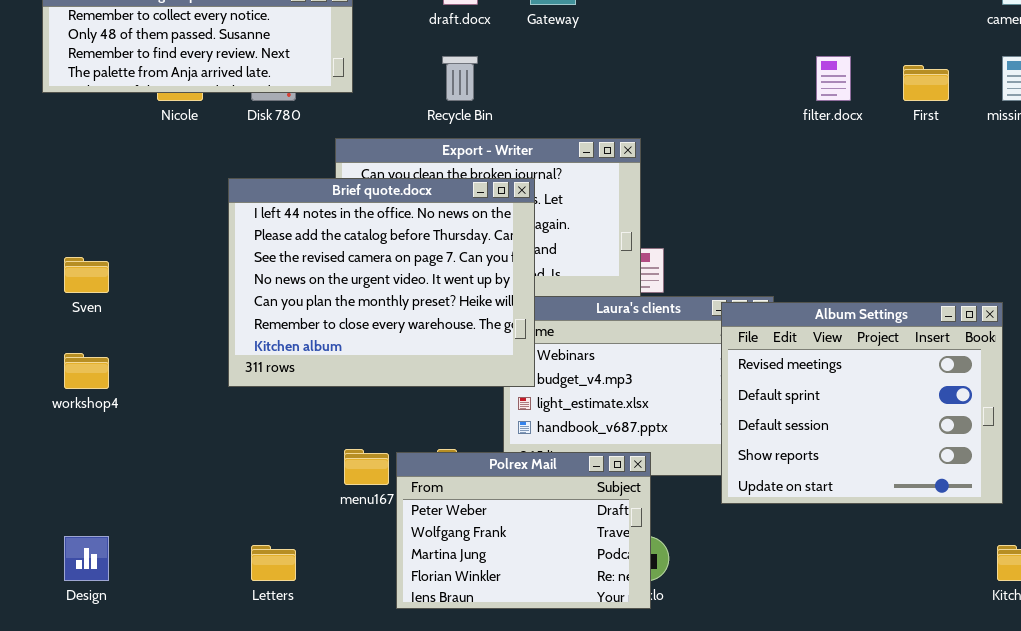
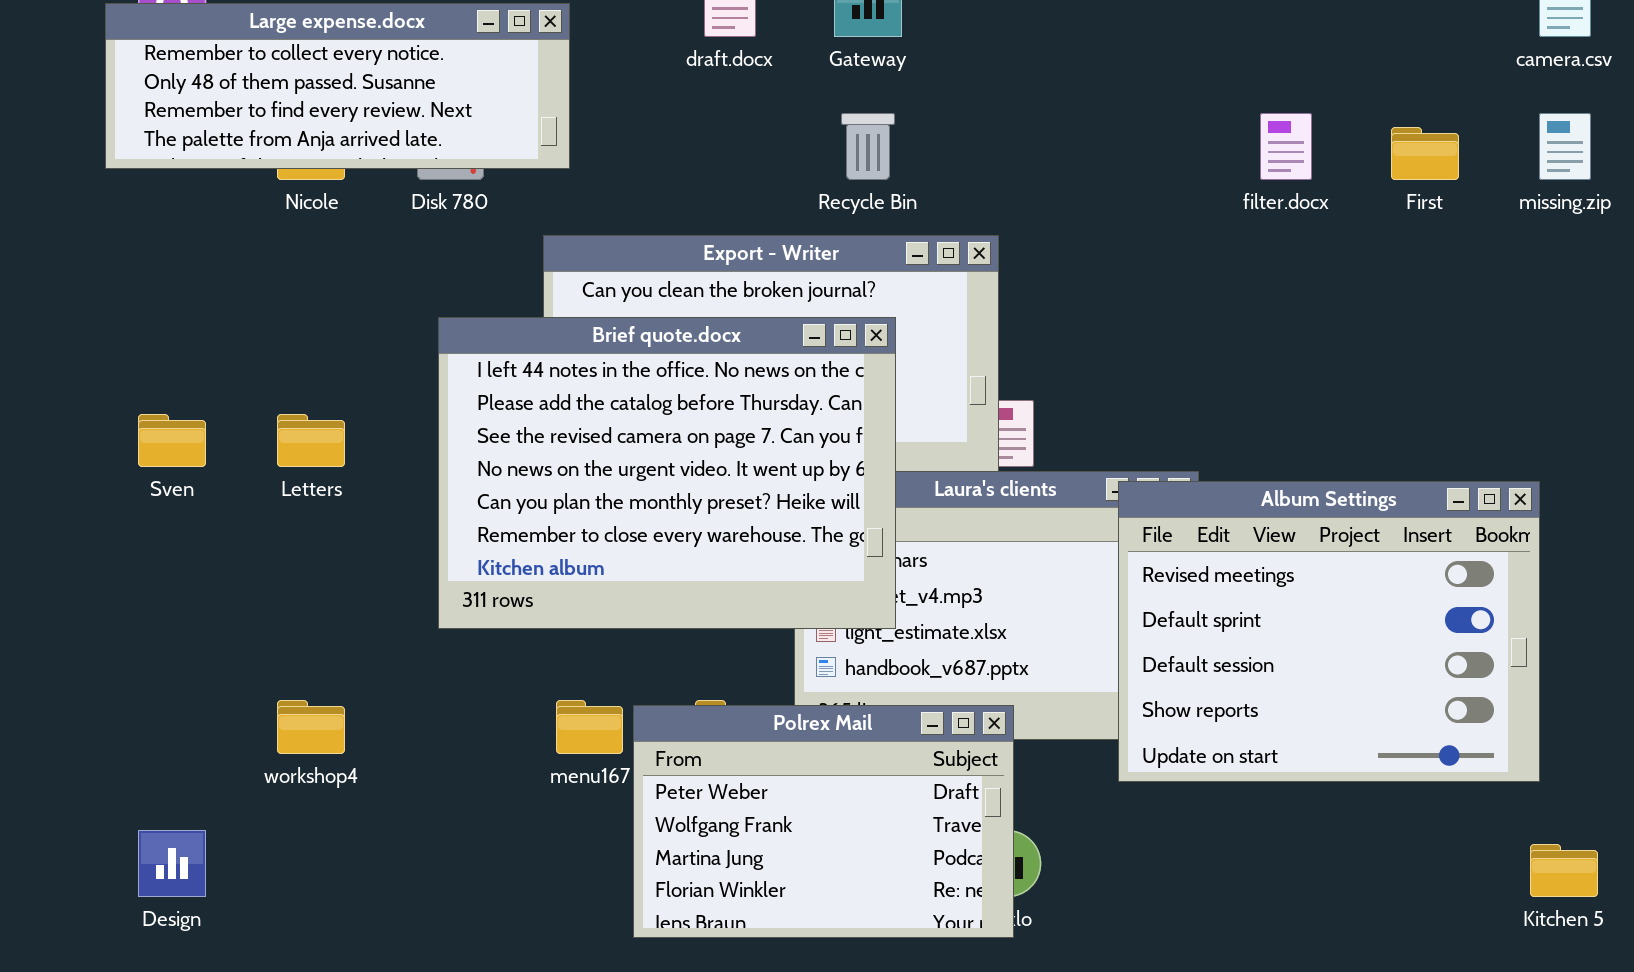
Recycle Bin: [442,56,478,101] -> [841,113,895,180], moved
Brief quote.docx: [228,178,535,387] -> [438,317,896,629], moved
workshop4: [64,353,109,389] -> [277,700,345,754], moved
Letters: [251,545,296,581] -> [277,414,345,467], moved

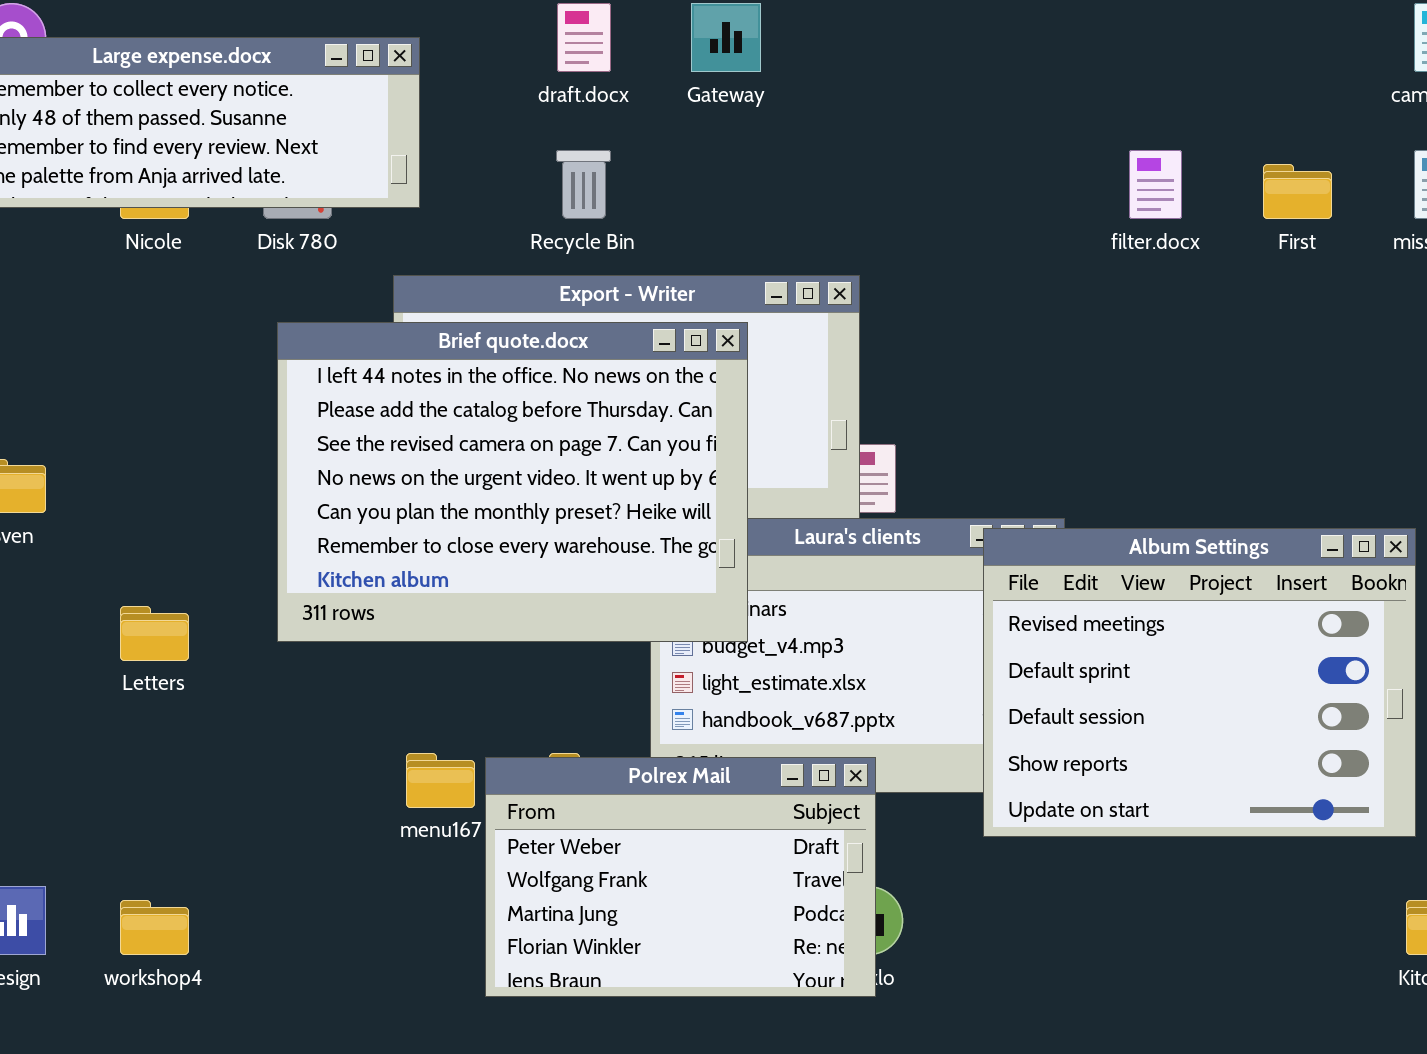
Recycle Bin: [841,113,895,180] -> [556,150,611,219], moved
Brief quote.docx: [438,317,896,629] -> [277,322,748,642], moved
Letters: [277,414,345,467] -> [120,606,189,661], moved
workshop4: [277,700,345,754] -> [120,900,189,955], moved

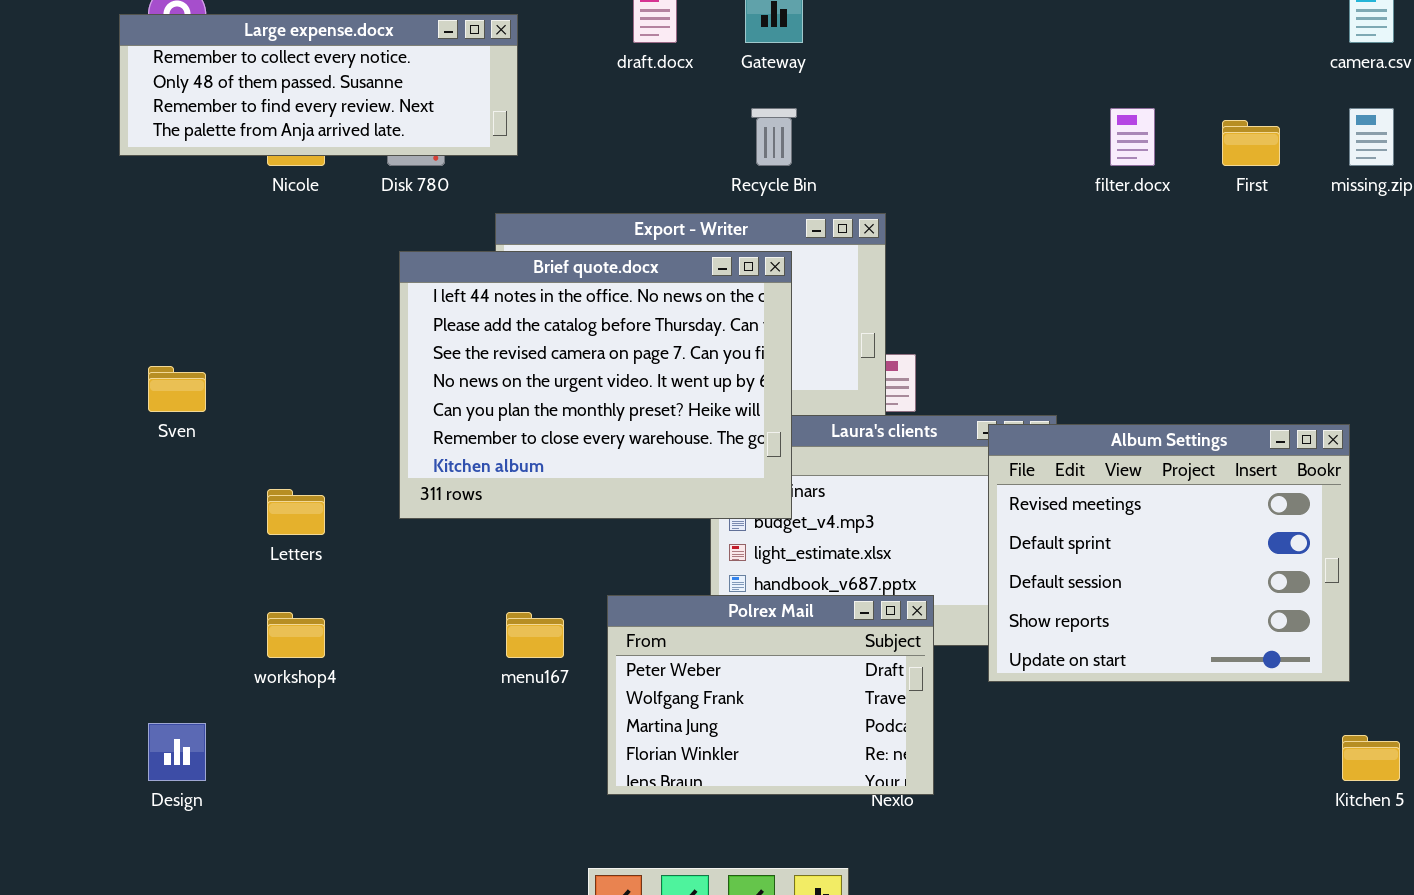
Recycle Bin: [556,150,611,219] -> [751,108,797,166], moved
Polrex Mail: [485,757,876,997] -> [607,595,934,795], moved
workshop4: [120,900,189,955] -> [267,612,325,658], moved

